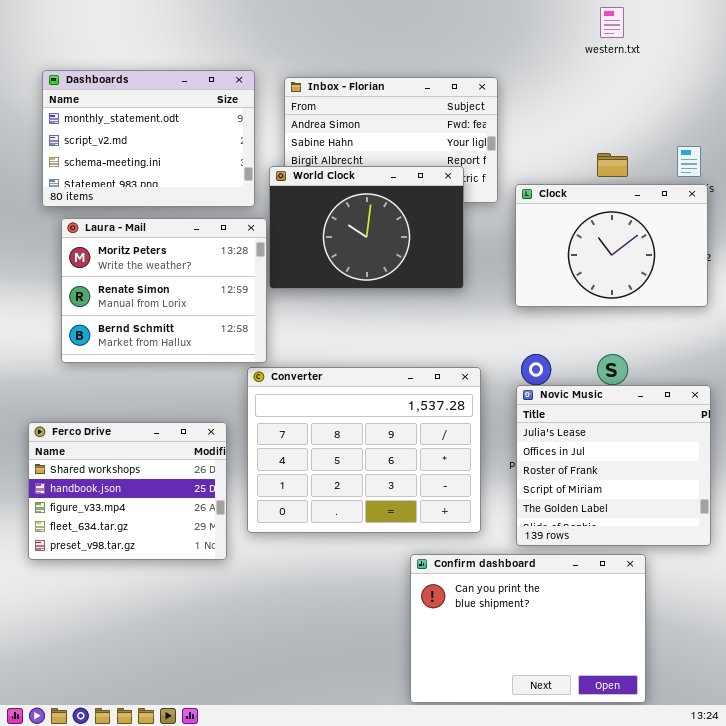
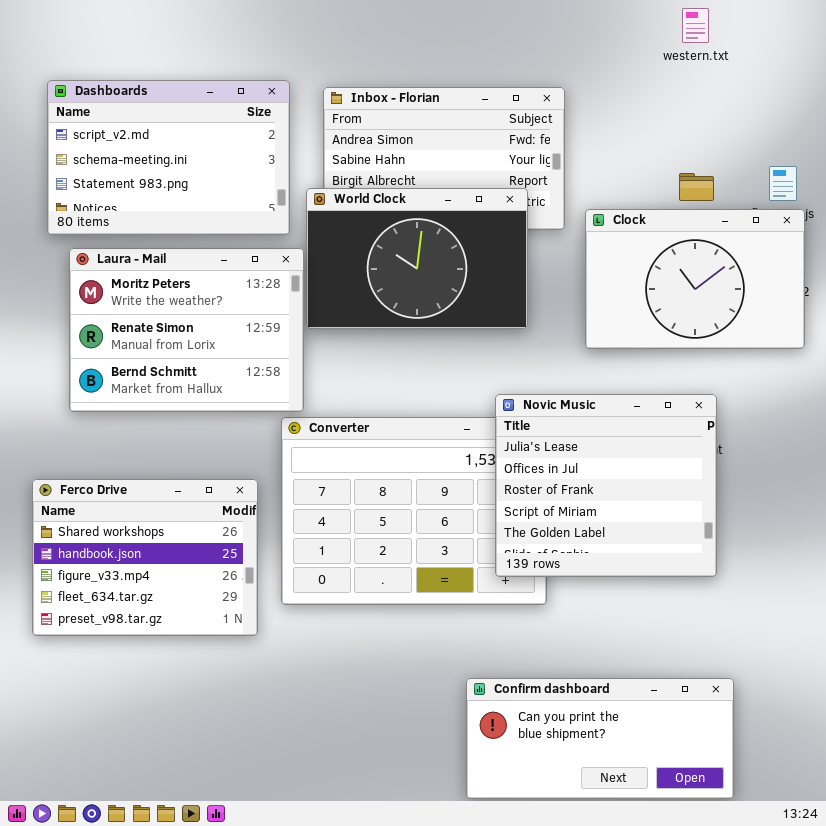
Dashboards: [42,70,255,207] -> [47,80,290,235], scrolled down 1 row
Novic Music: [516,385,711,546] -> [495,394,717,577], moved
Confirm dashboard: [410,554,646,703] -> [466,678,734,799], resized

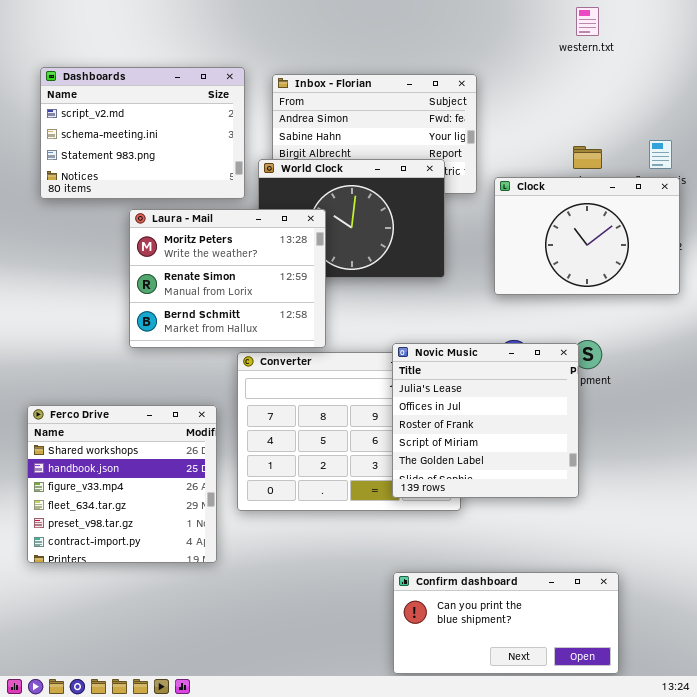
Laura - Mail: [69,248,304,412] -> [129,209,326,348], moved
Novic Music: [495,394,717,577] -> [392,343,579,498], moved
Ferco Drive: [32,479,258,636] -> [27,405,217,563], resized

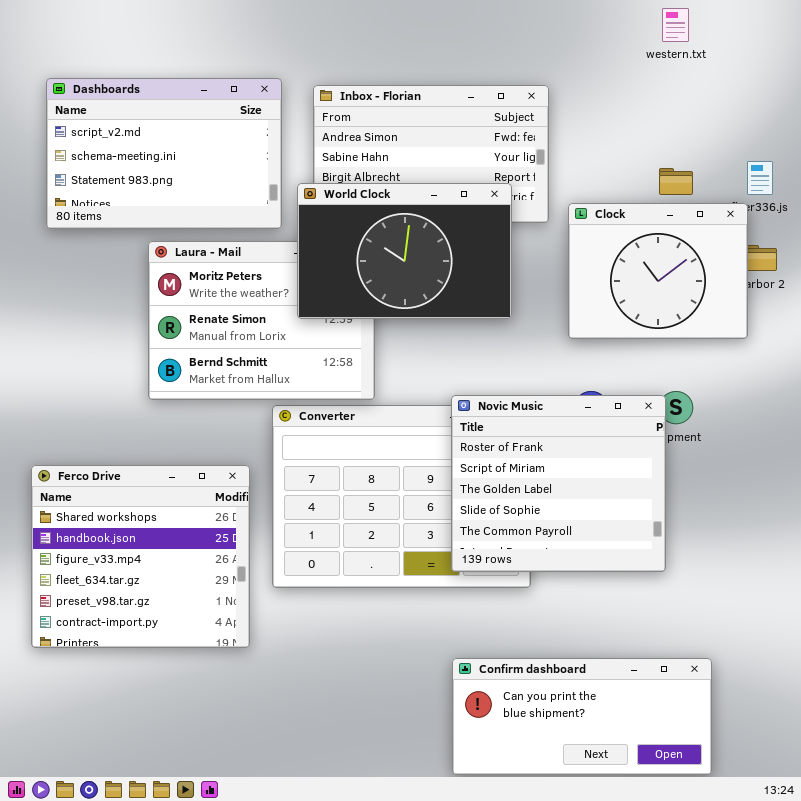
World Clock: [258,159,445,278] -> [297,183,512,319], raised
Clock: [494,177,680,295] -> [568,203,748,339], resized
Novic Music: [392,343,579,498] -> [451,395,666,572], scrolled down 2 rows

